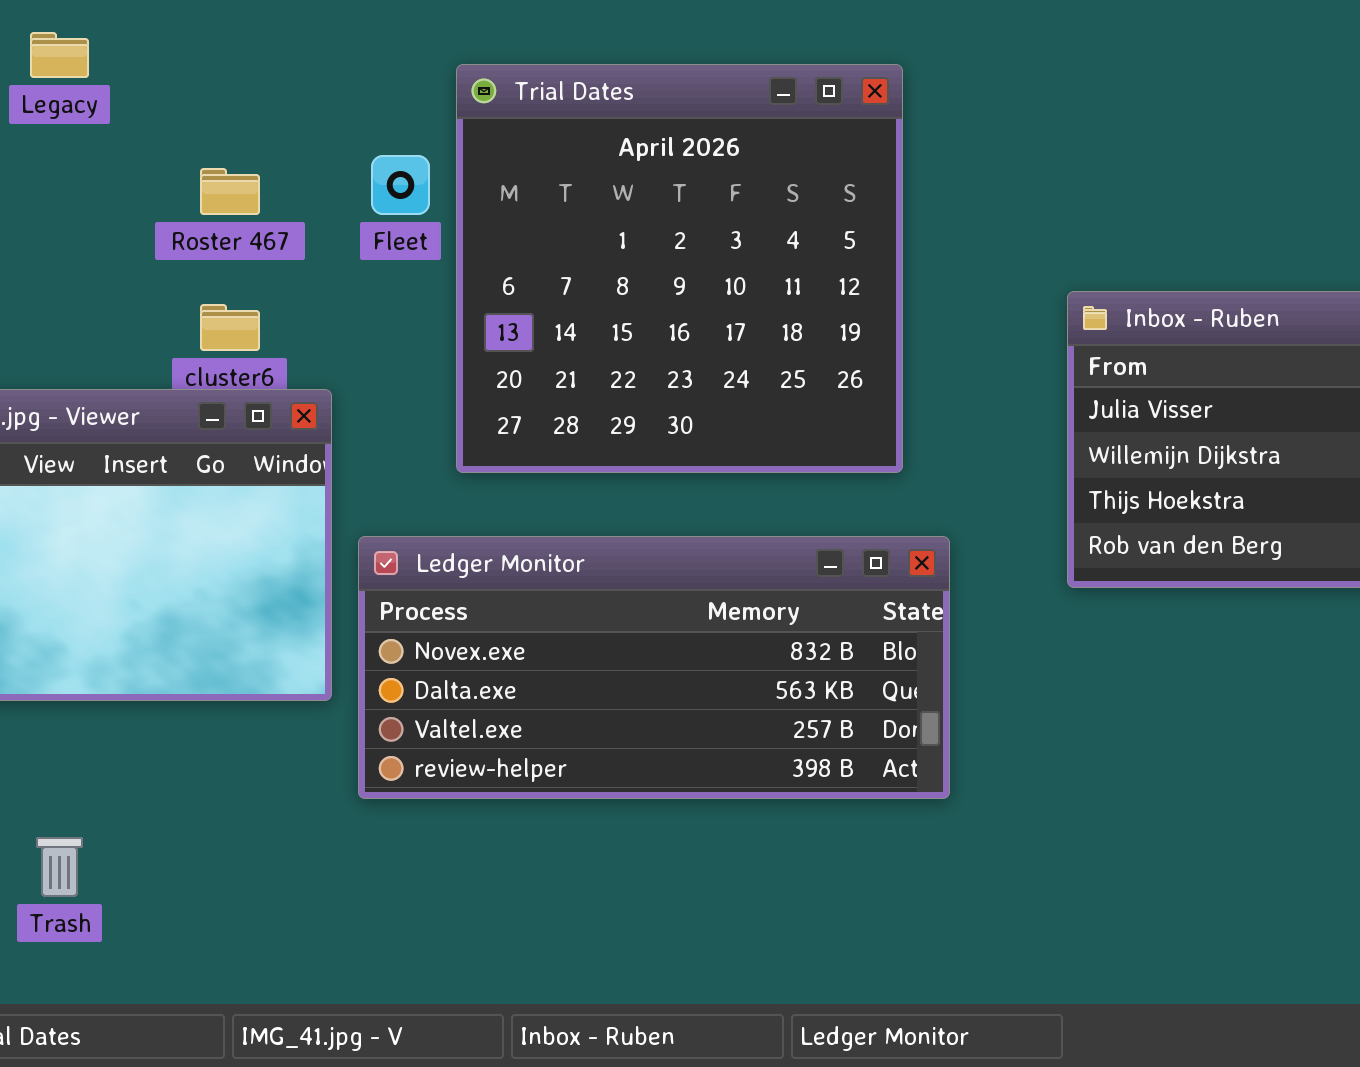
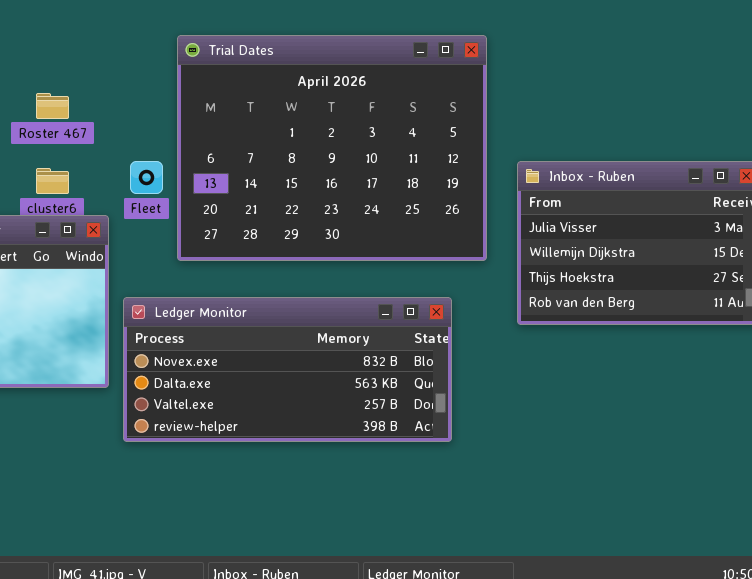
Trial Dates: [456,64,903,473] -> [177,35,487,261], resized
Fleet: [371,155,430,215] -> [130,161,163,194], moved

